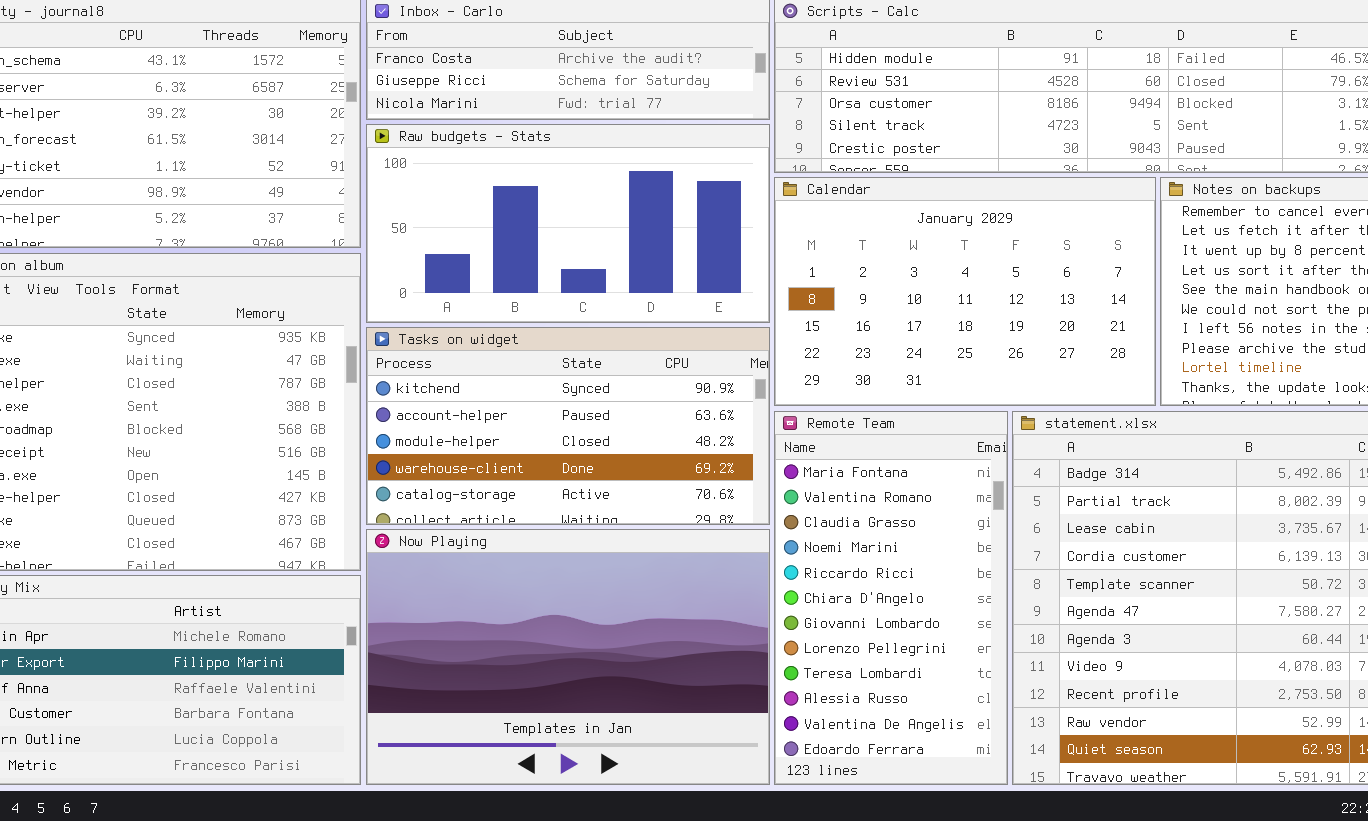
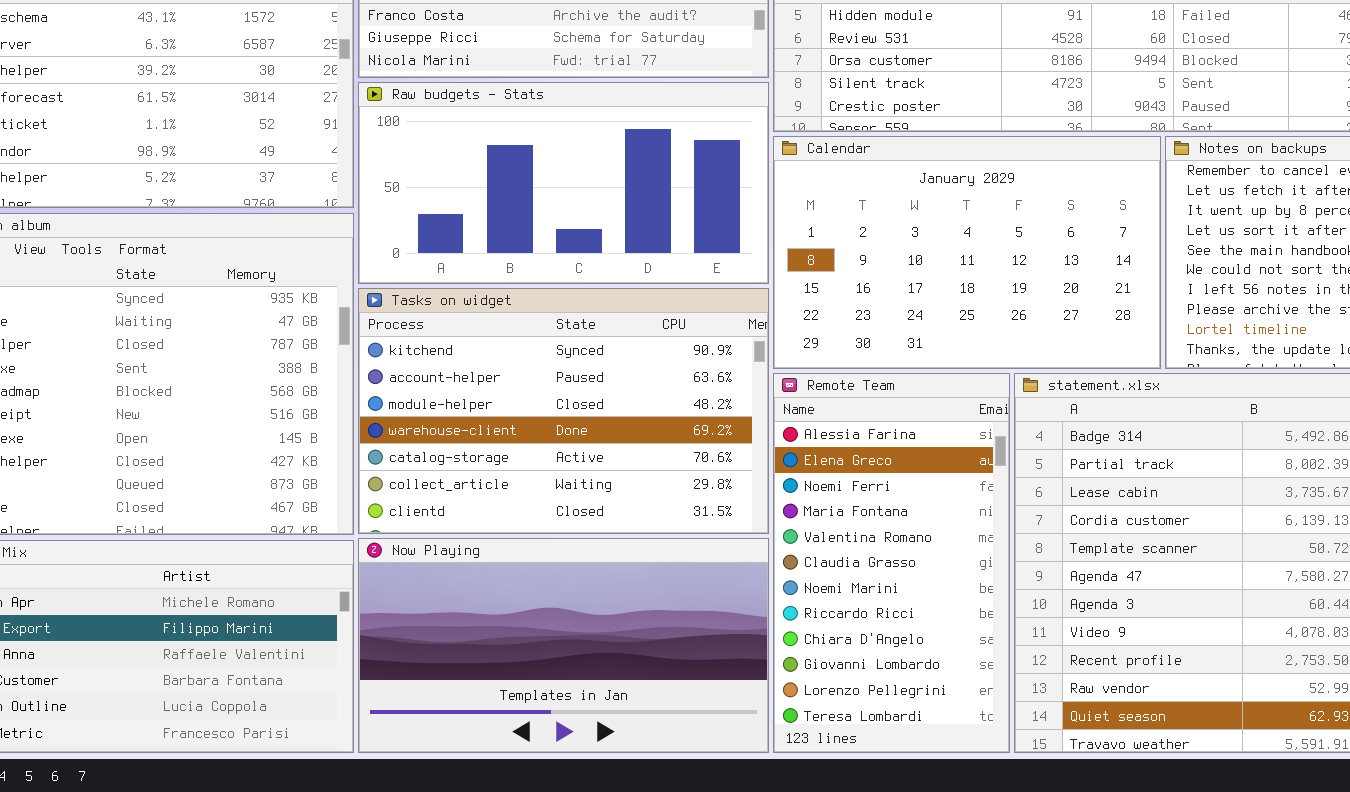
Tasks on widget: [366,327,770,525] -> [358,288,769,534], resized
Remote Team: [774,411,1008,785] -> [773,373,1010,753], scrolled up 3 rows
Now Playing: [366,529,770,785] -> [358,538,769,753], resized

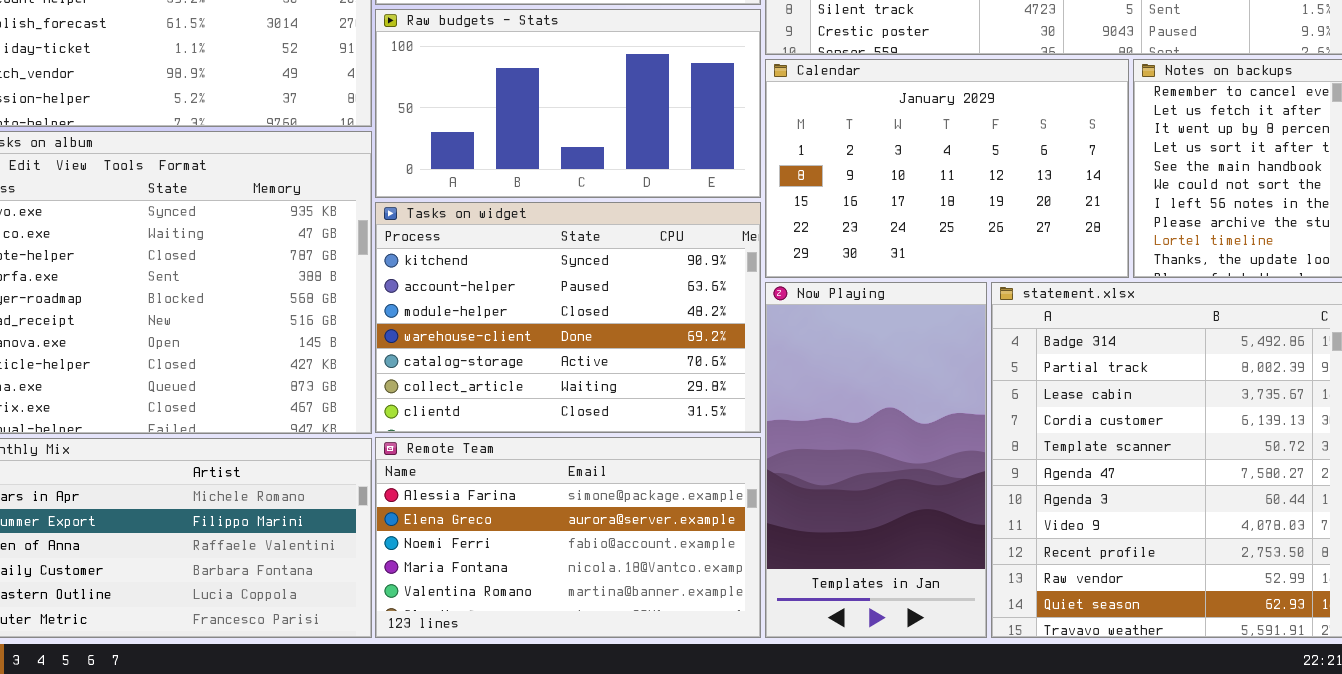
Remote Team: [773,373,1010,753] -> [375,437,761,638], moved, resized
Now Playing: [358,538,769,753] -> [765,282,987,638], moved, resized

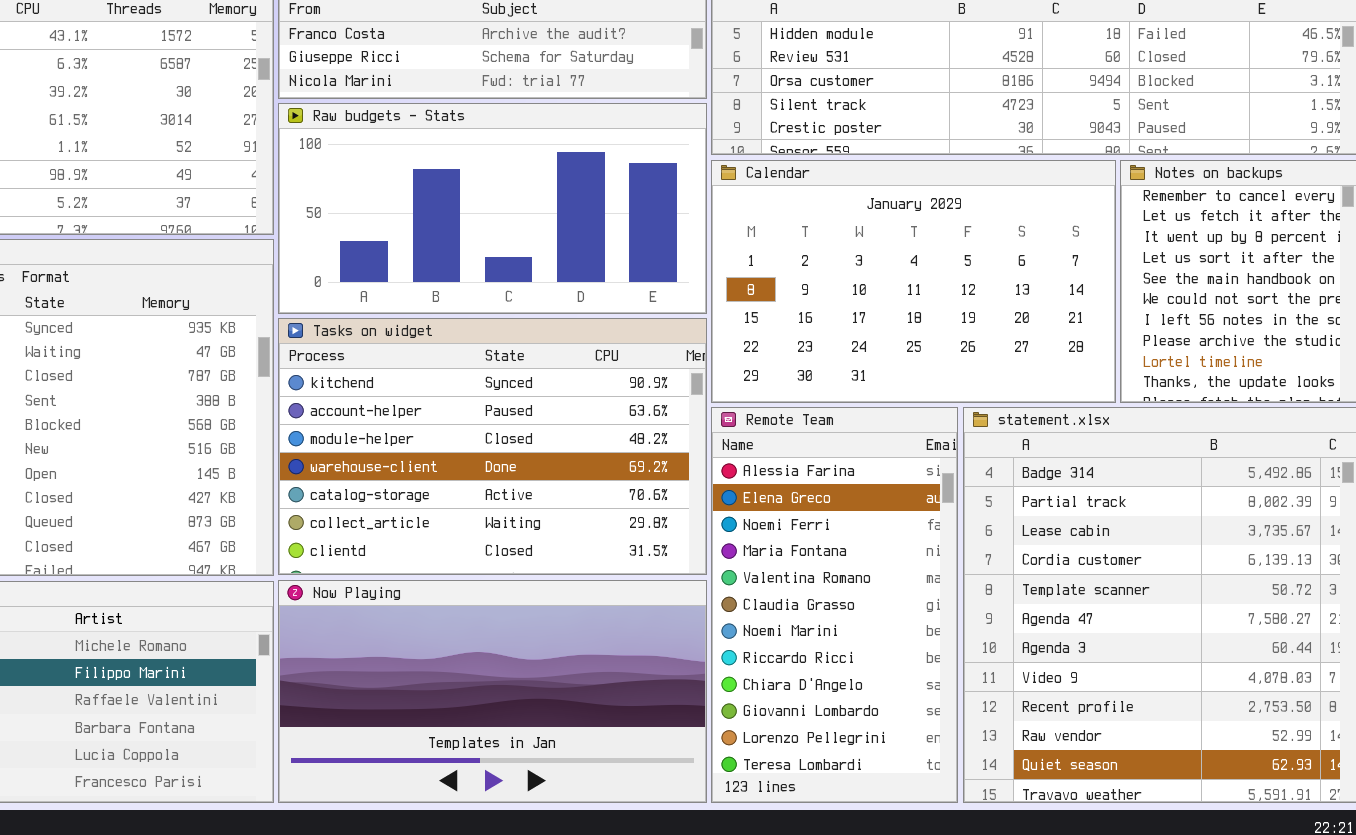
Now Playing: [765,282,987,638] -> [278,580,707,803], moved, resized
Remote Team: [375,437,761,638] -> [711,407,958,803], moved, resized

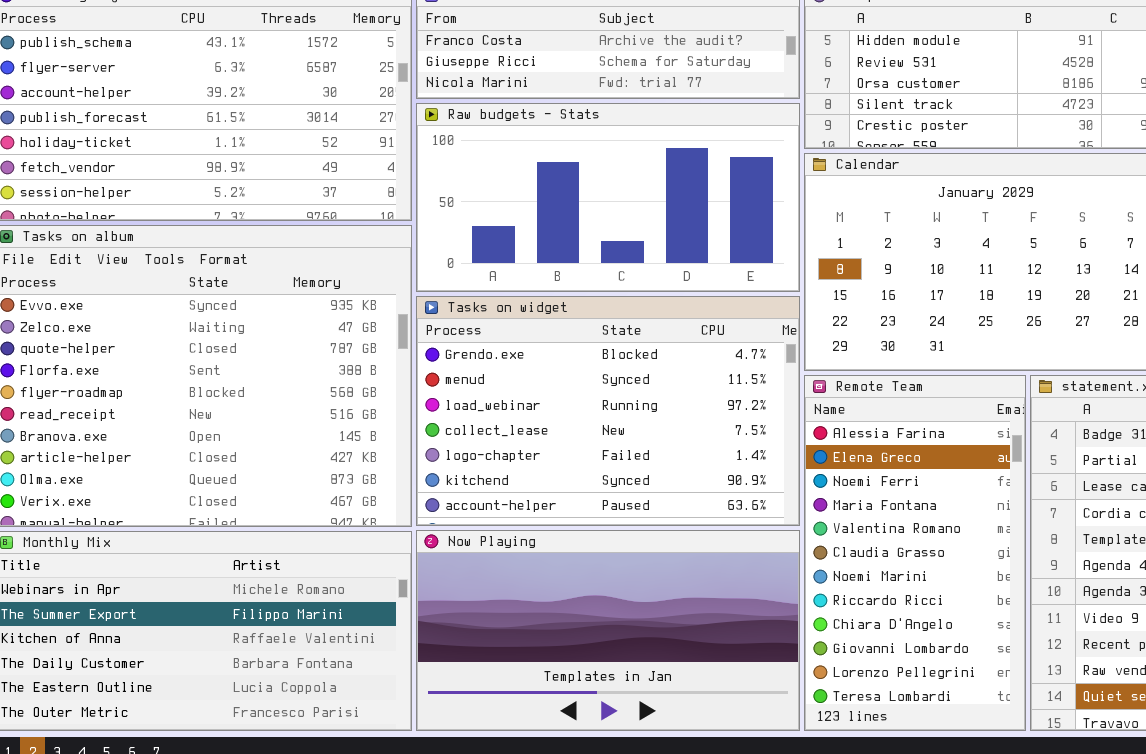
Tasks on widget: [278,318,707,575] -> [416,296,800,526], scrolled up 5 rows

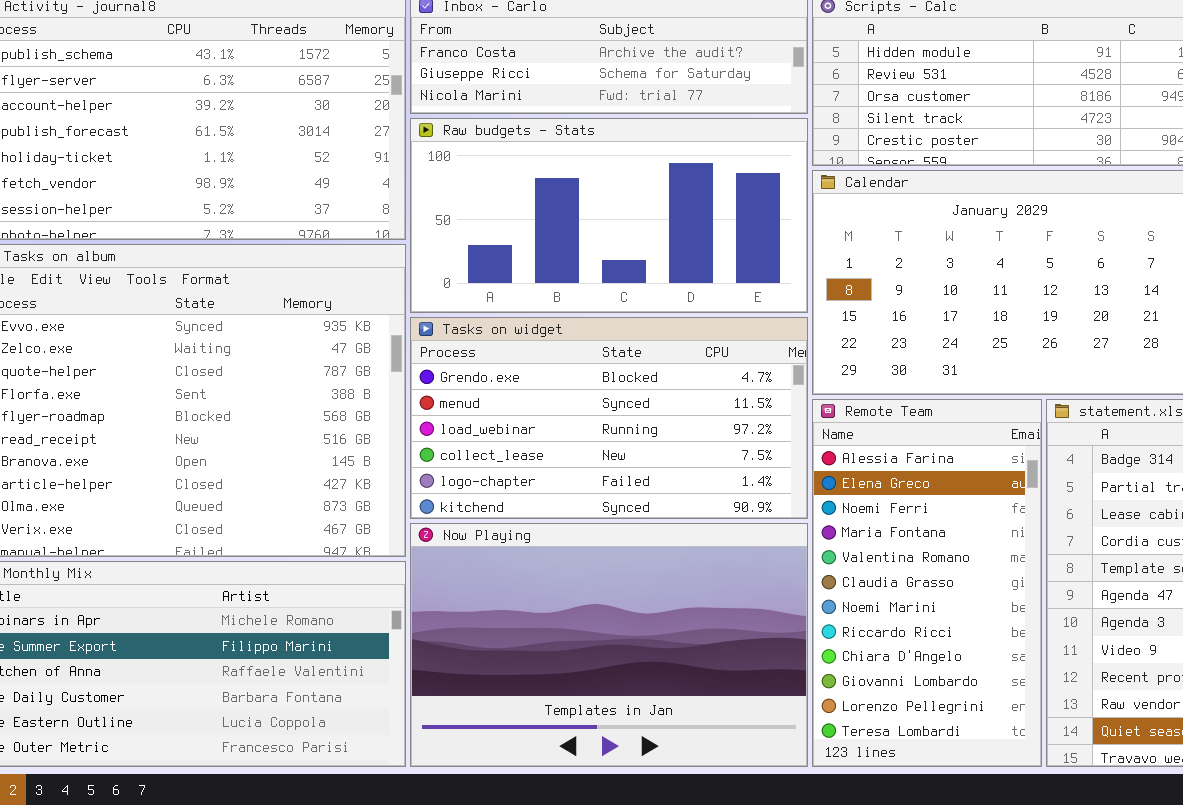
Tasks on widget: [416,296,800,526] -> [410,317,808,519], resized
Now Playing: [416,530,800,731] -> [410,523,808,767], resized

